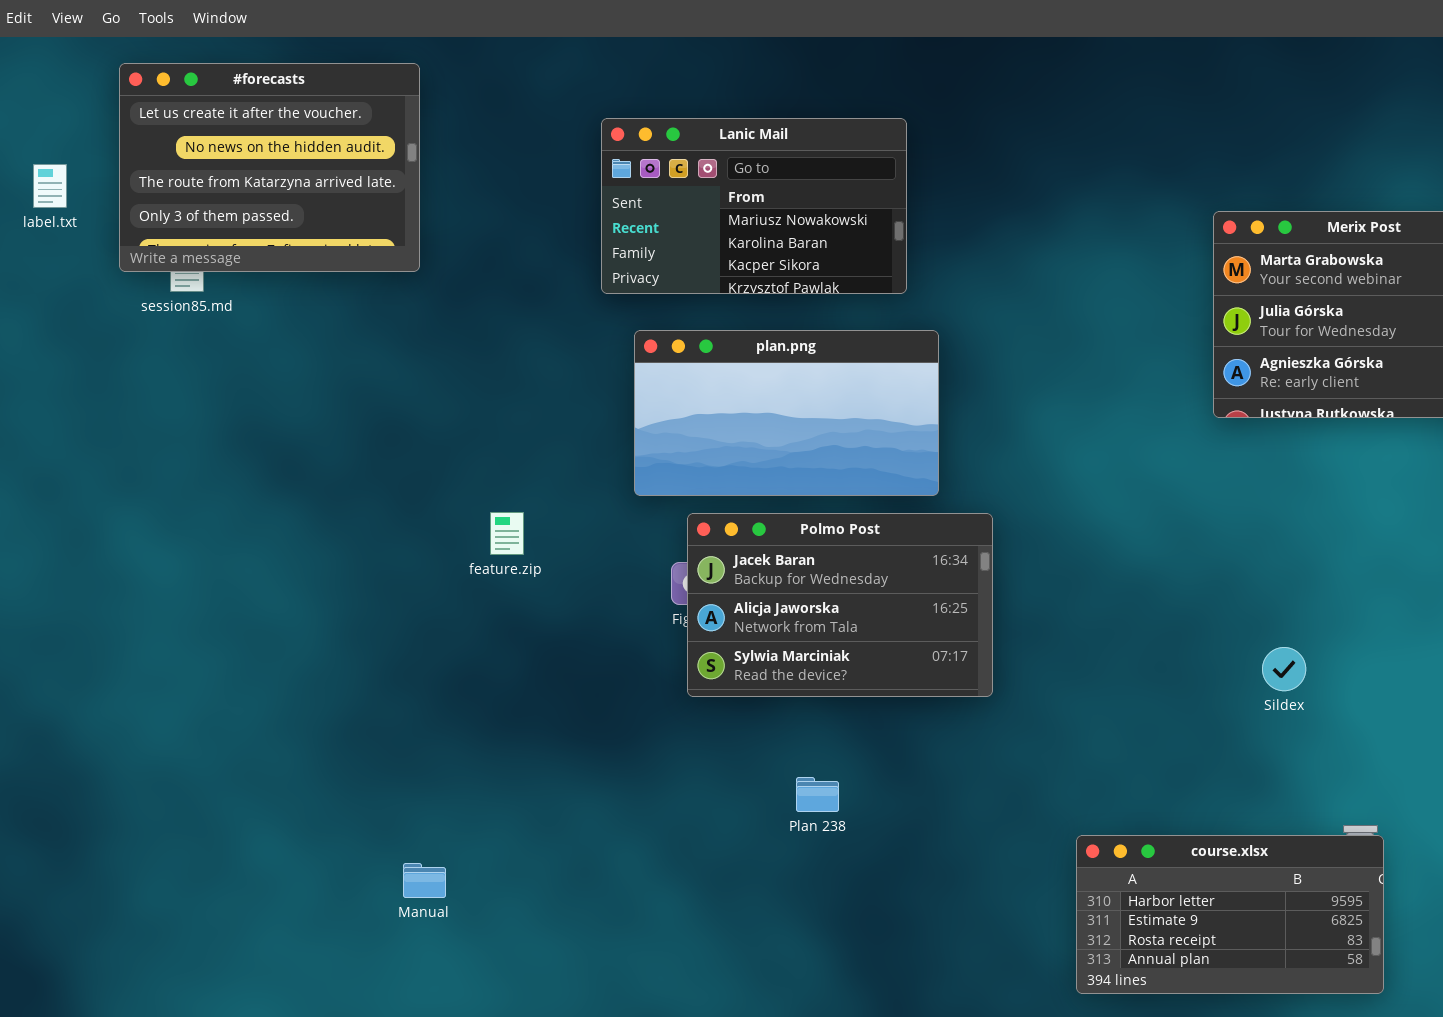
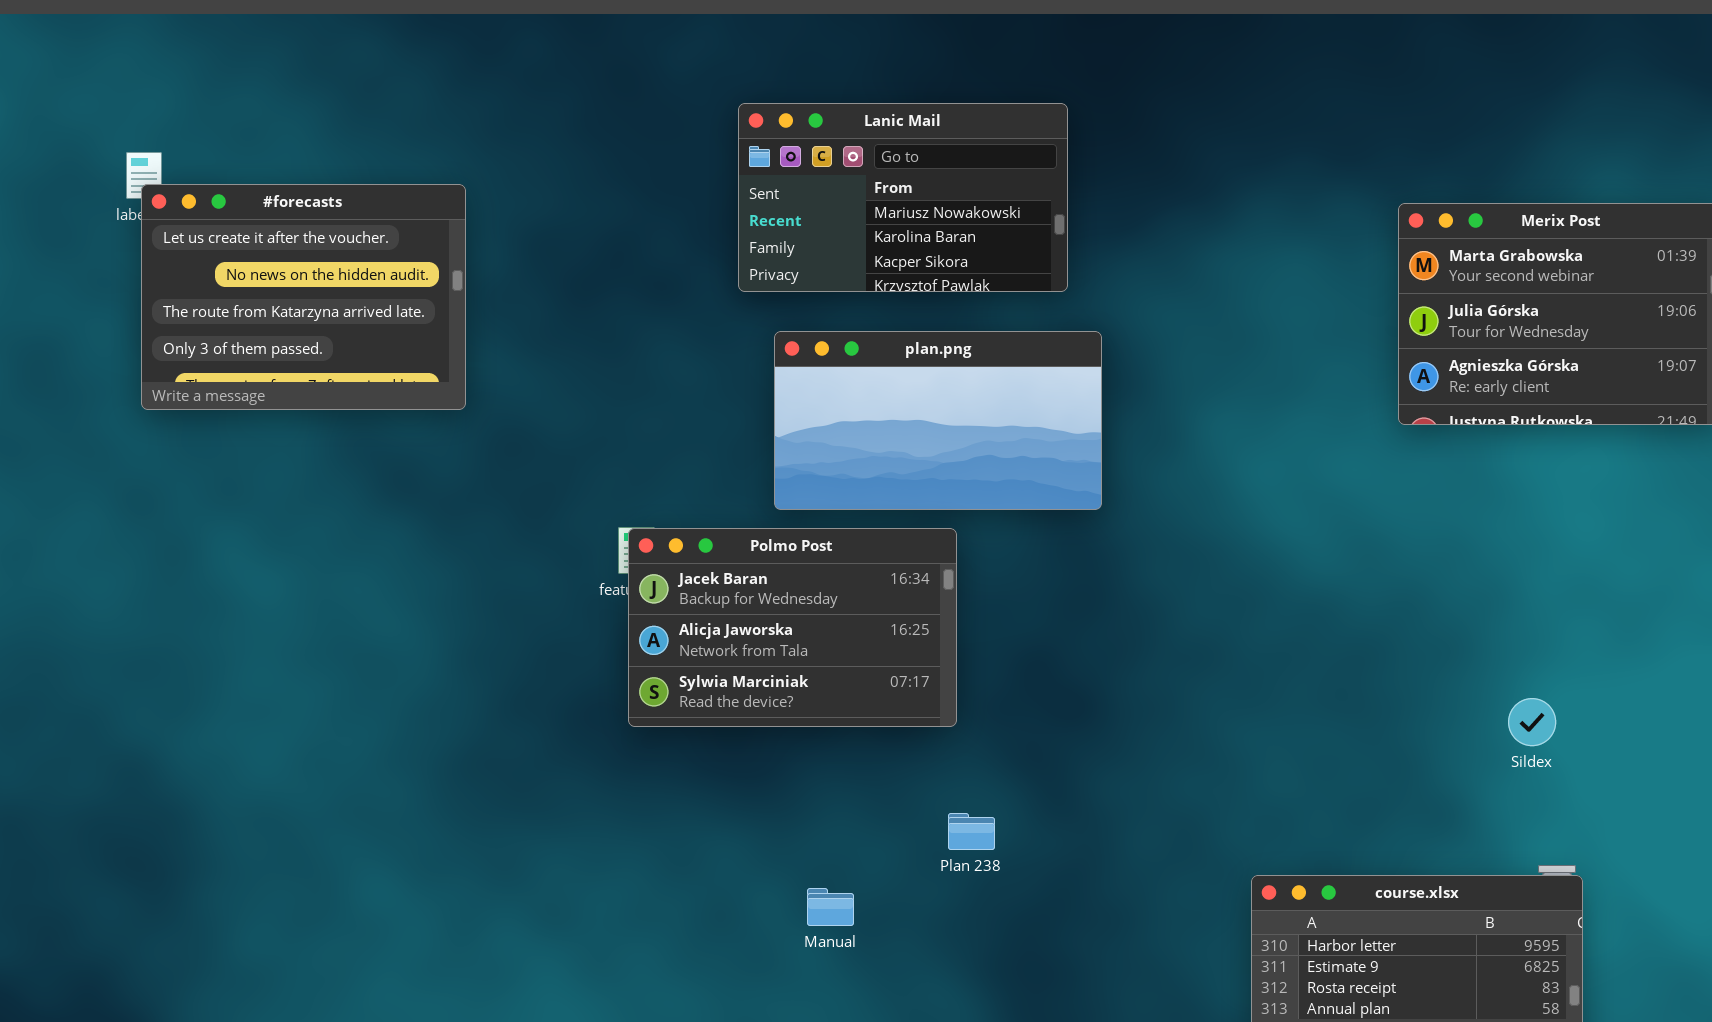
#forecasts: [119,63,420,272] -> [141,184,466,410], moved
Polmo Post: [687,513,993,697] -> [628,528,957,727], moved
Sildex: [1262,647,1306,691] -> [1508,698,1556,746], moved
Manual: [403,863,446,898] -> [807,888,854,926], moved

